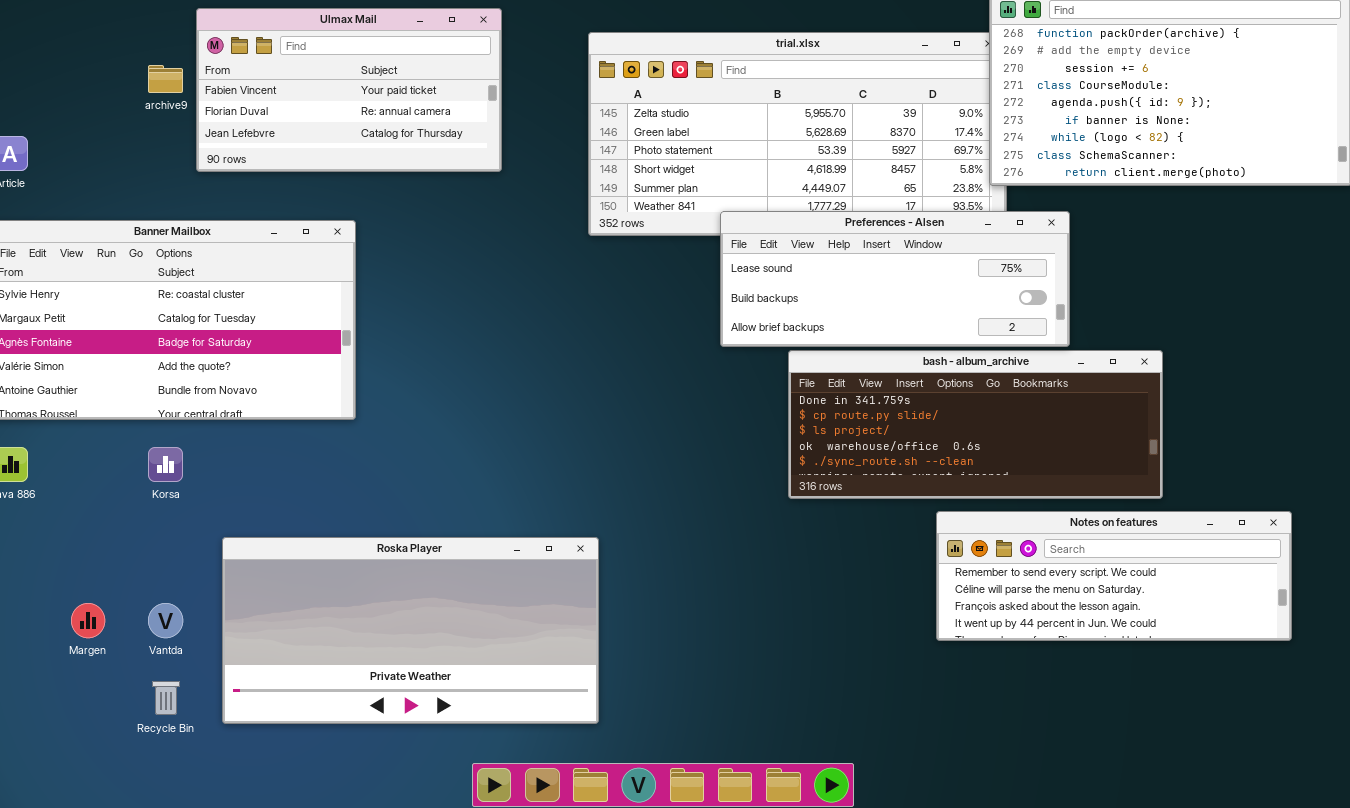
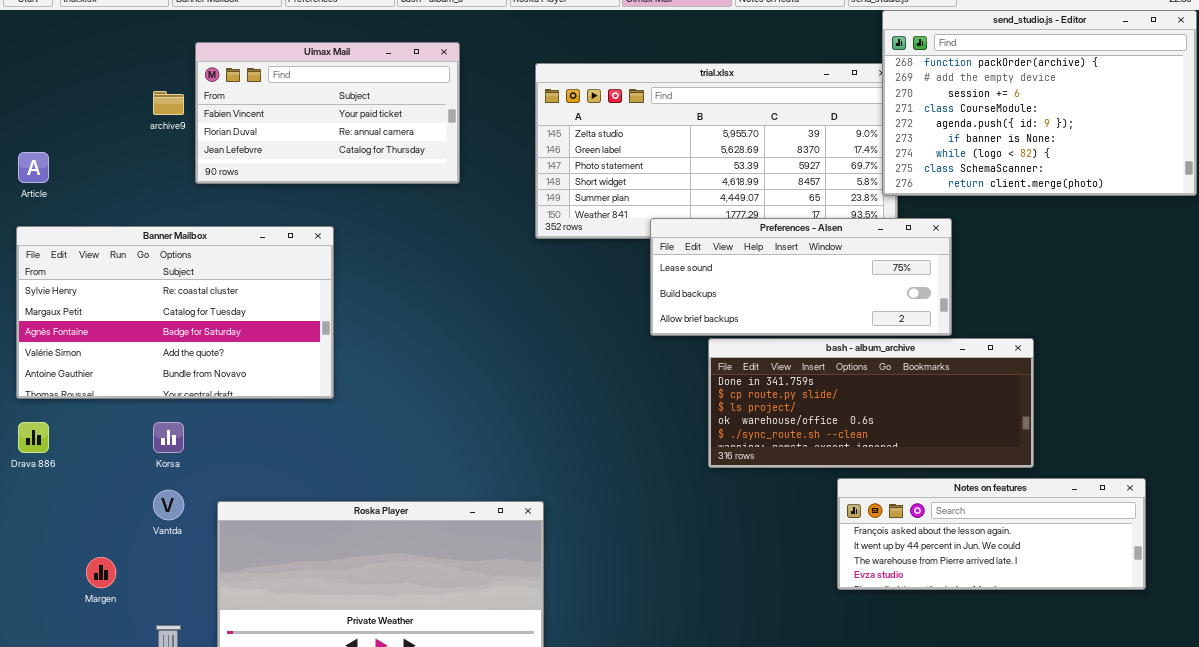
Notes on features: [936,511,1292,641] -> [837,478,1146,590], scrolled down 2 rows
Vantda: [148,603,183,638] -> [153,490,184,520], moved

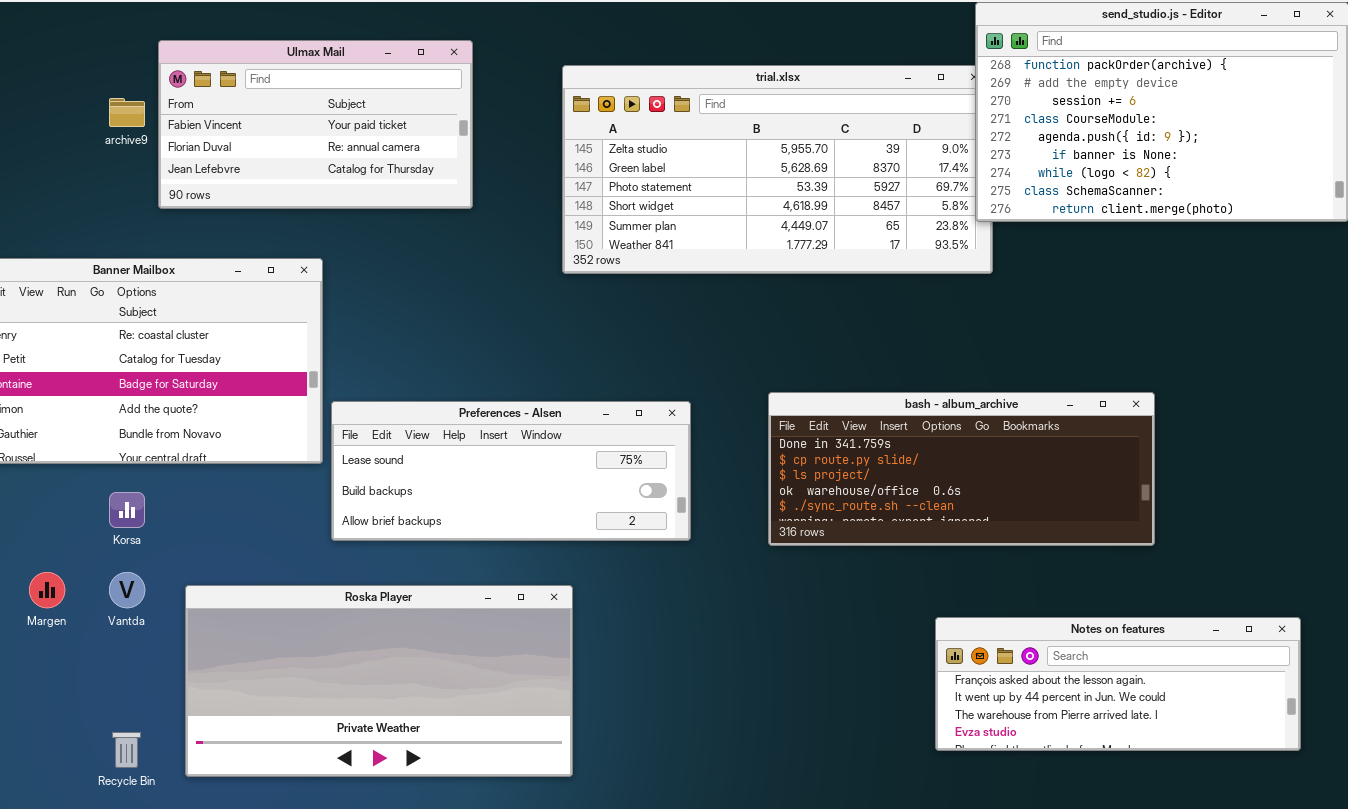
Preferences - Alsen: [650,218,952,336] -> [331,401,691,541], moved
Notes on features: [837,478,1146,590] -> [935,617,1301,751], moved
Margen: [86,557,116,588] -> [29,572,65,608], moved

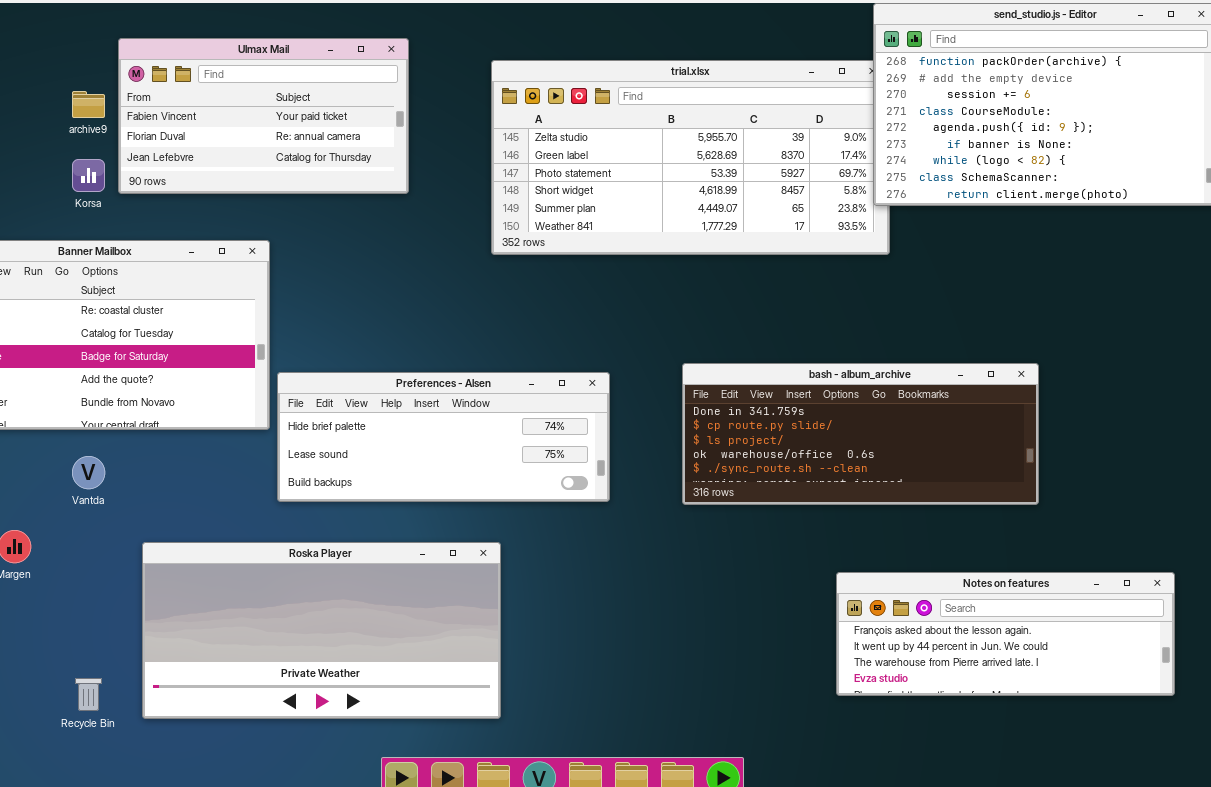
Preferences - Alsen: [331,401,691,541] -> [277,372,610,502], scrolled up 1 row
Korsa: [109,492,145,528] -> [72,159,105,192], moved
Vantda: [109,572,145,608] -> [72,456,105,489], moved

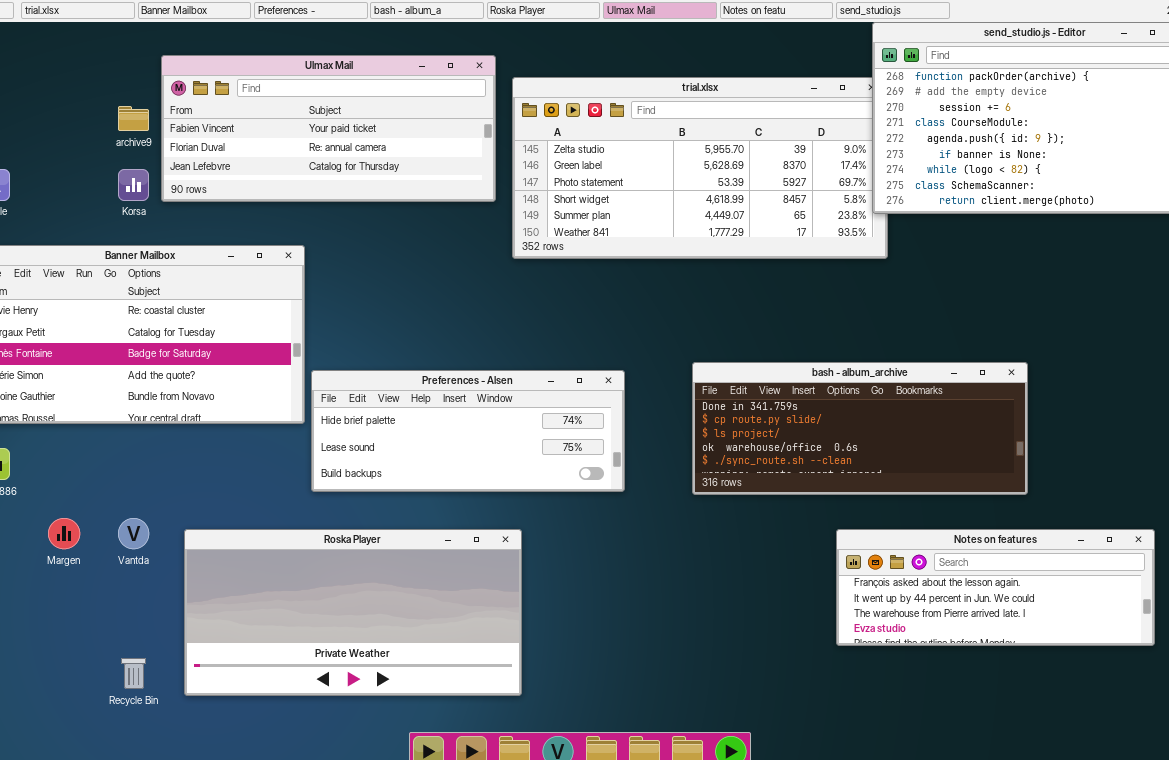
Ulmax Mail: [118,38,409,194] -> [161,55,496,202], resized
Vantda: [72,456,105,489] -> [118,518,149,549], moved
Notes on features: [836,572,1175,696] -> [836,529,1155,646], moved

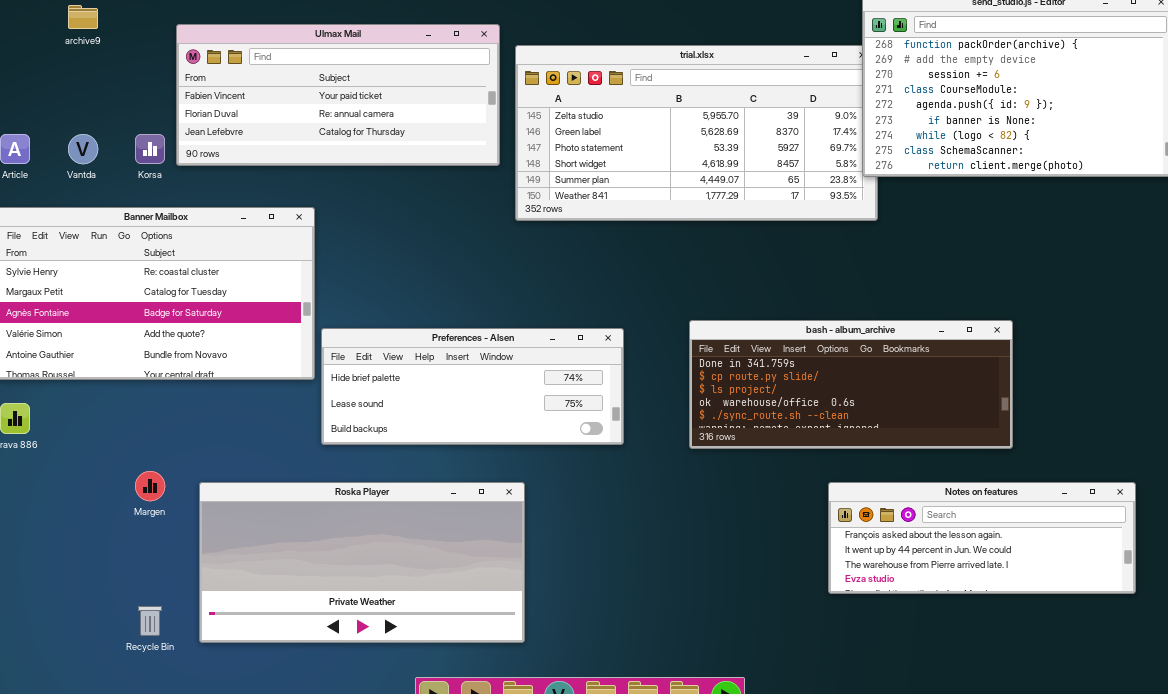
archive9: [118,106,149,131] -> [68,5,98,29], moved
Margen: [48,518,80,549] -> [135,471,165,501], moved
Vantda: [118,518,149,549] -> [68,134,98,164], moved

